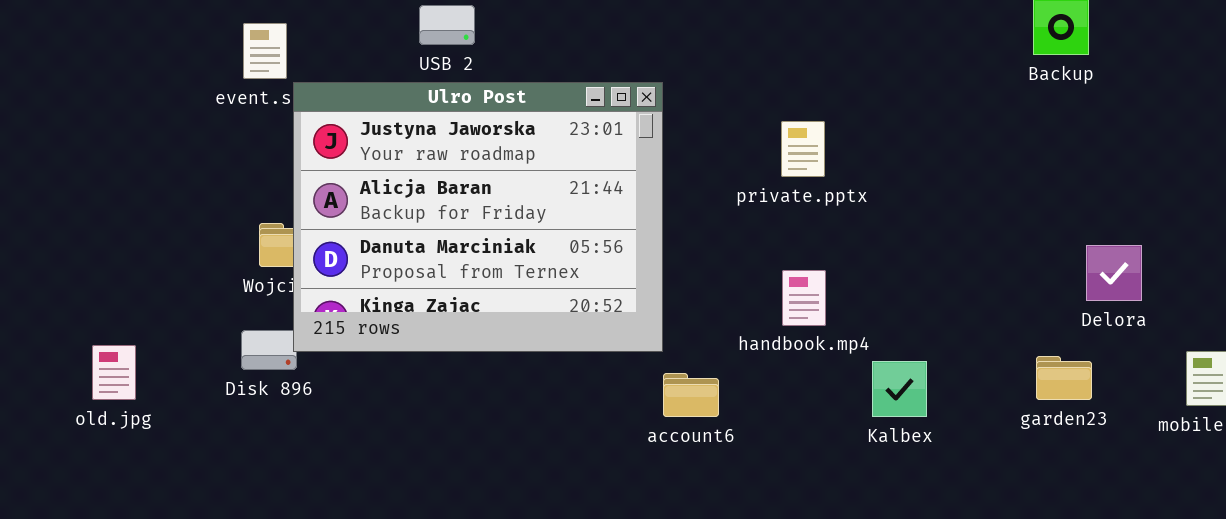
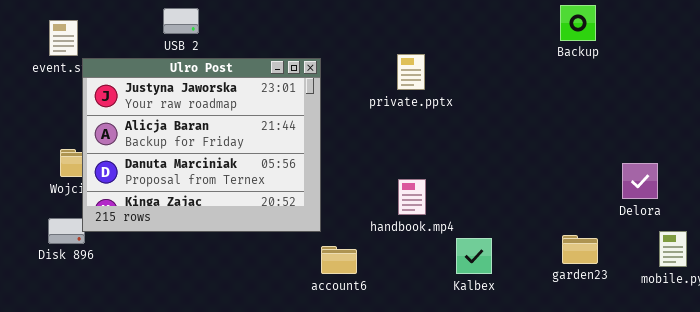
private.pptx: [781,121,825,177] -> [397,54,425,90], moved
Delora: [1086,245,1142,301] -> [622,163,658,199], moved

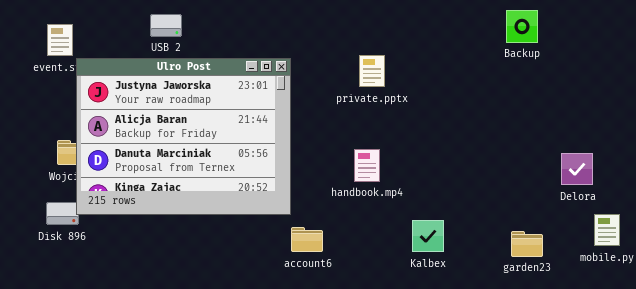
handbook.mp4: [398,179,426,215] -> [354,149,380,182], moved
garden23: [562,235,598,264] -> [511,231,543,257], moved

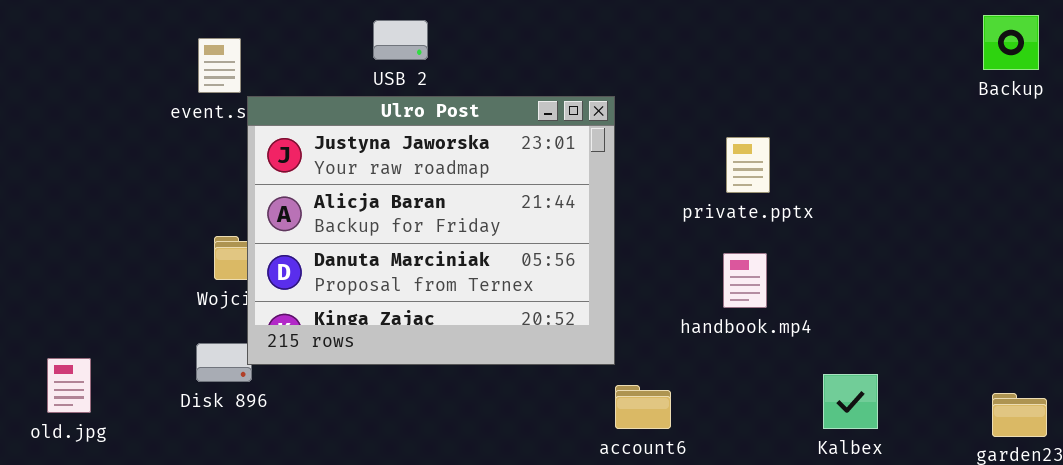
private.pptx: [359,55,385,87] -> [726,137,770,193], moved

